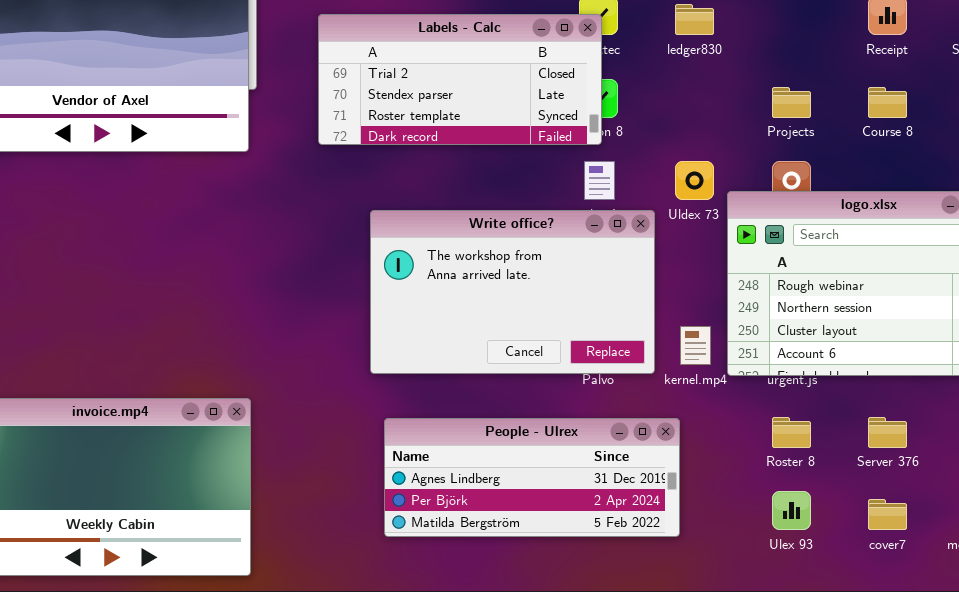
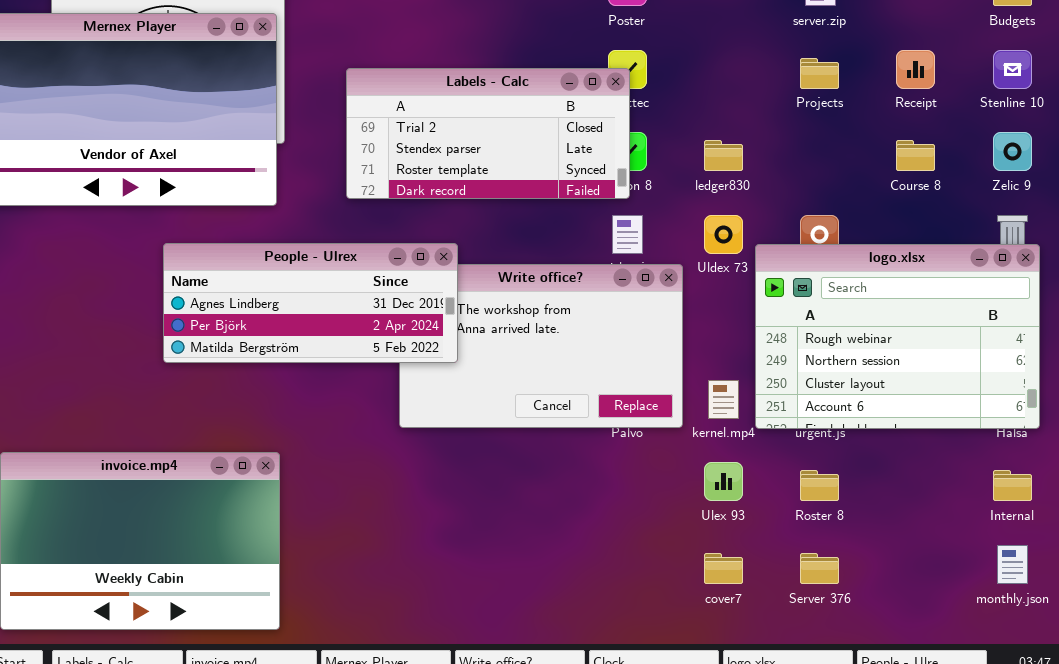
ledger830: [675,4,714,35] -> [704,140,743,171], moved
Projects: [772,87,811,118] -> [800,58,839,89], moved
Server 376: [868,417,907,448] -> [800,553,839,584], moved
People - Ulrex: [384,418,680,537] -> [163,243,458,363], moved
Ulex 93: [772,491,811,530] -> [704,462,743,501], moved
cover7: [868,499,907,530] -> [704,553,743,584], moved

